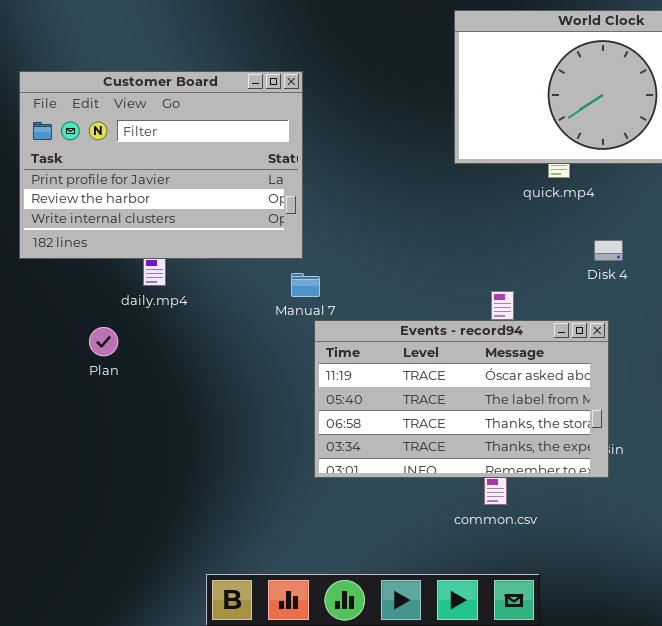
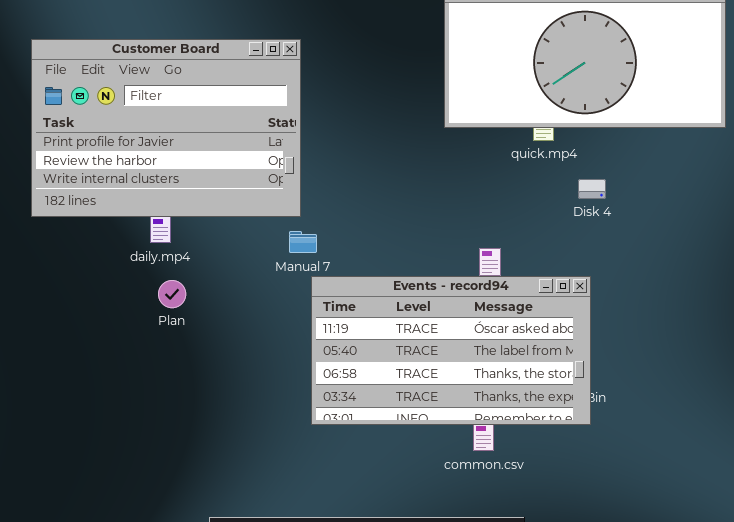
Disk 4: [594,240,623,261] -> [578,179,606,199], moved
Plan: [89,327,118,356] -> [158,280,186,308], moved

